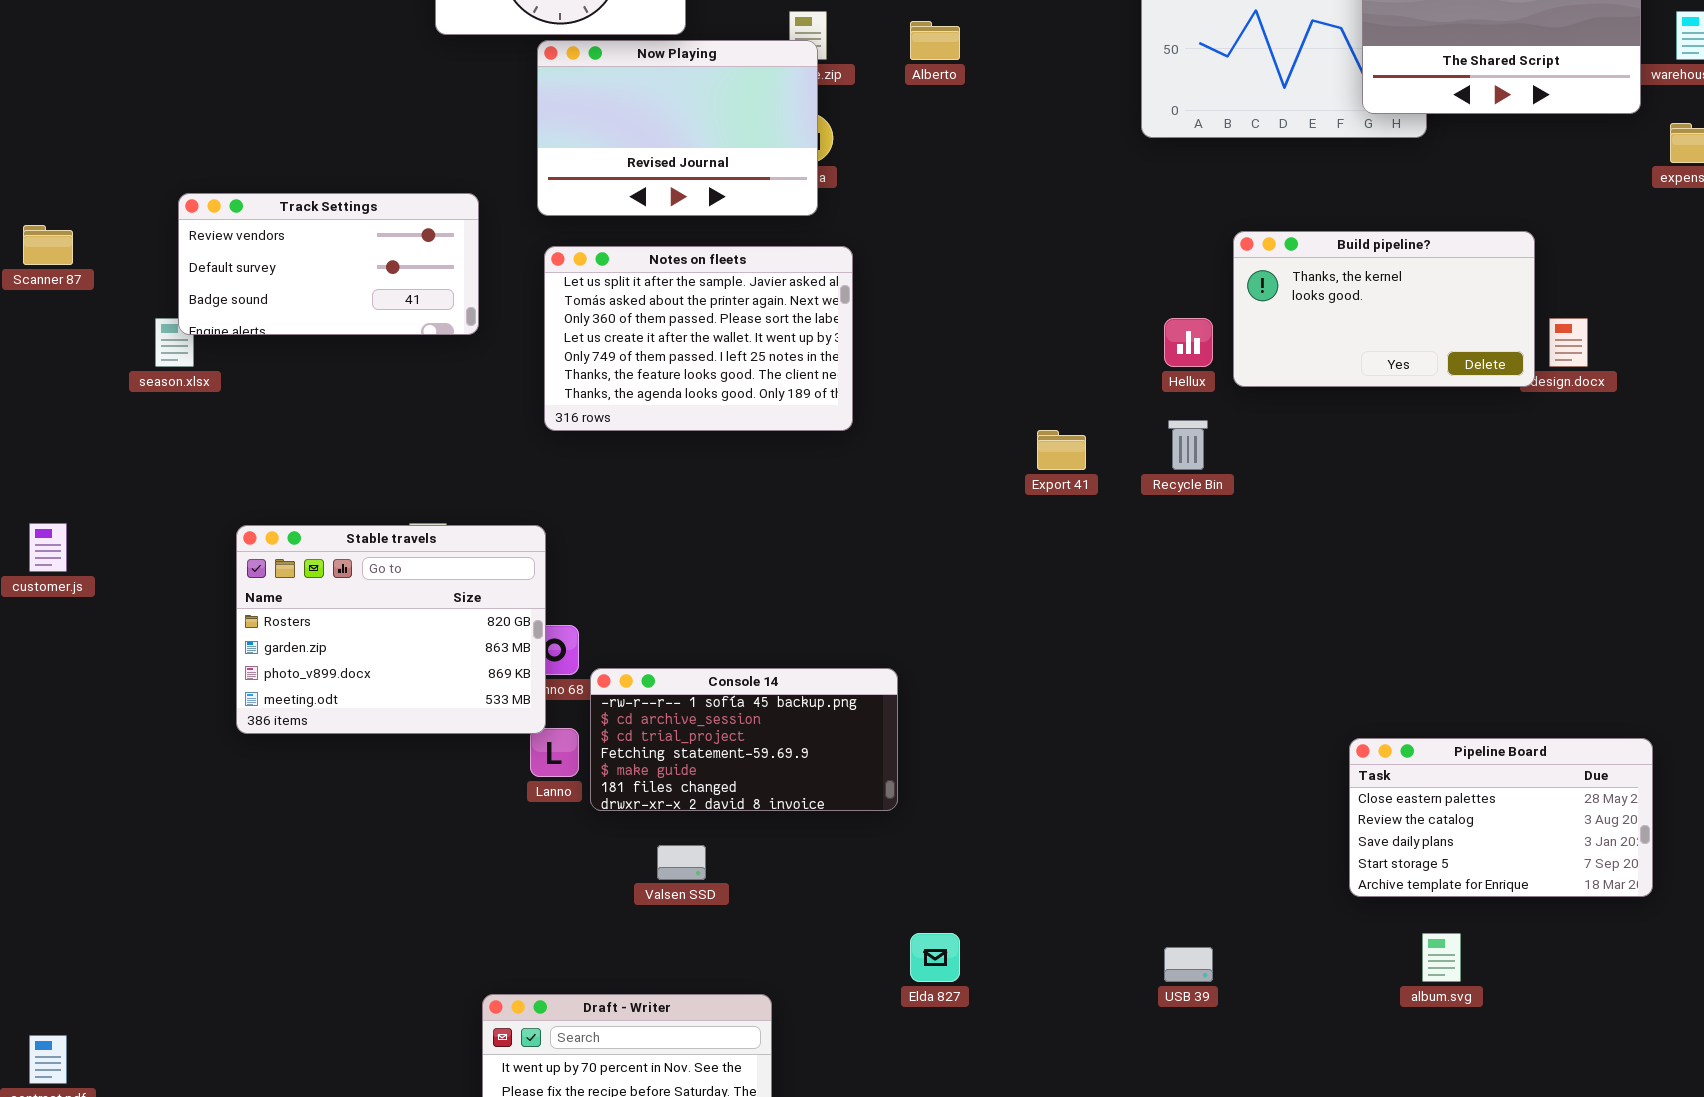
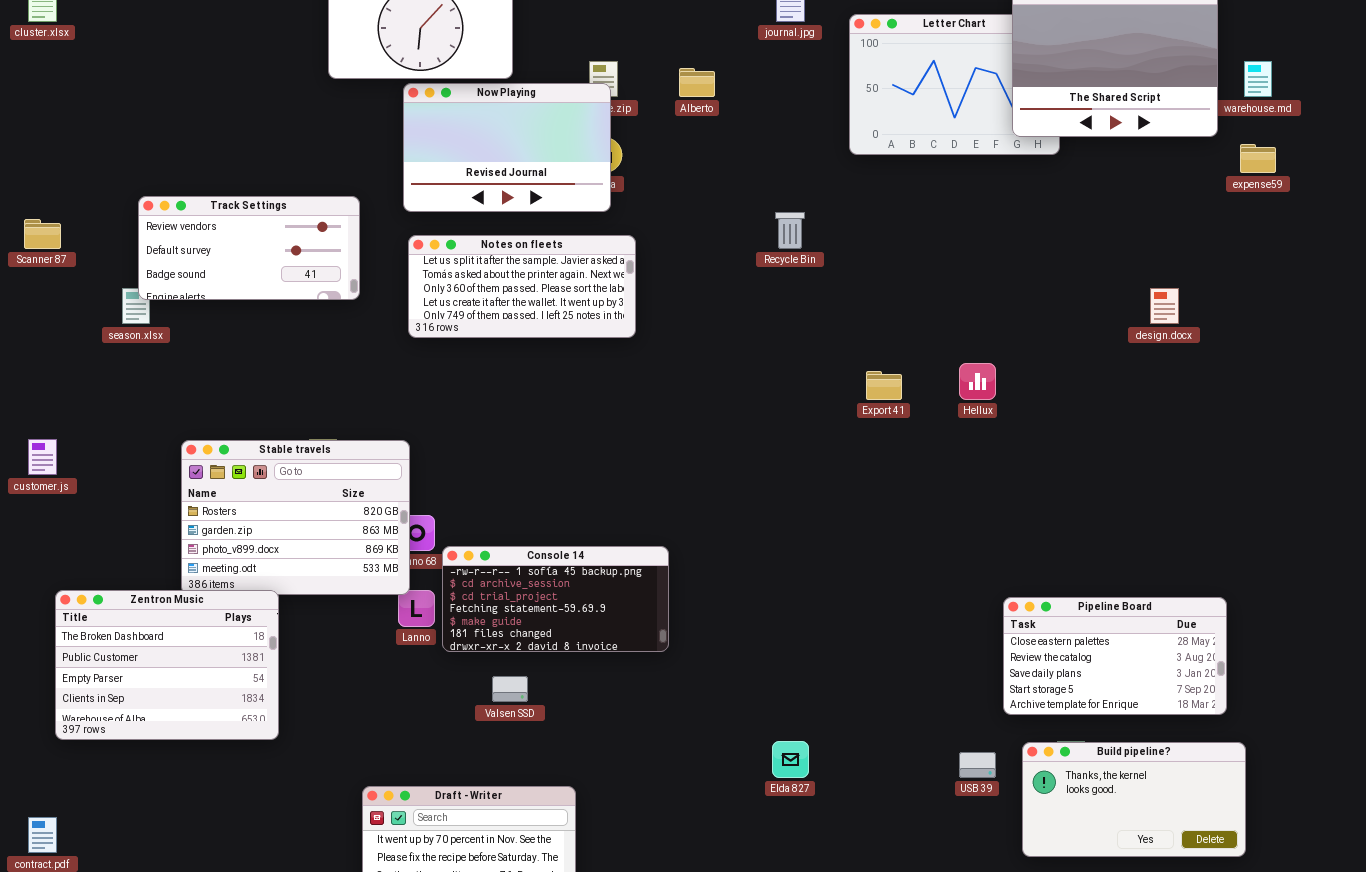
Build pipeline?: [1233,231,1535,387] -> [1022,742,1246,857], moved
Notes on fleets: [544,246,853,431] -> [408,235,636,338], resized
Hellux: [1164,318,1213,367] -> [959,363,996,400], moved
Recycle Bin: [1168,420,1208,470] -> [775,212,805,249], moved
Export 41: [1037,430,1086,470] -> [866,371,902,400], moved
Zentron Music: none -> [55,590,279,740], opened
Elda 827: [910,933,960,982] -> [772,741,809,778], moved
USB 39: [1164,947,1213,982] -> [959,752,996,778], moved

